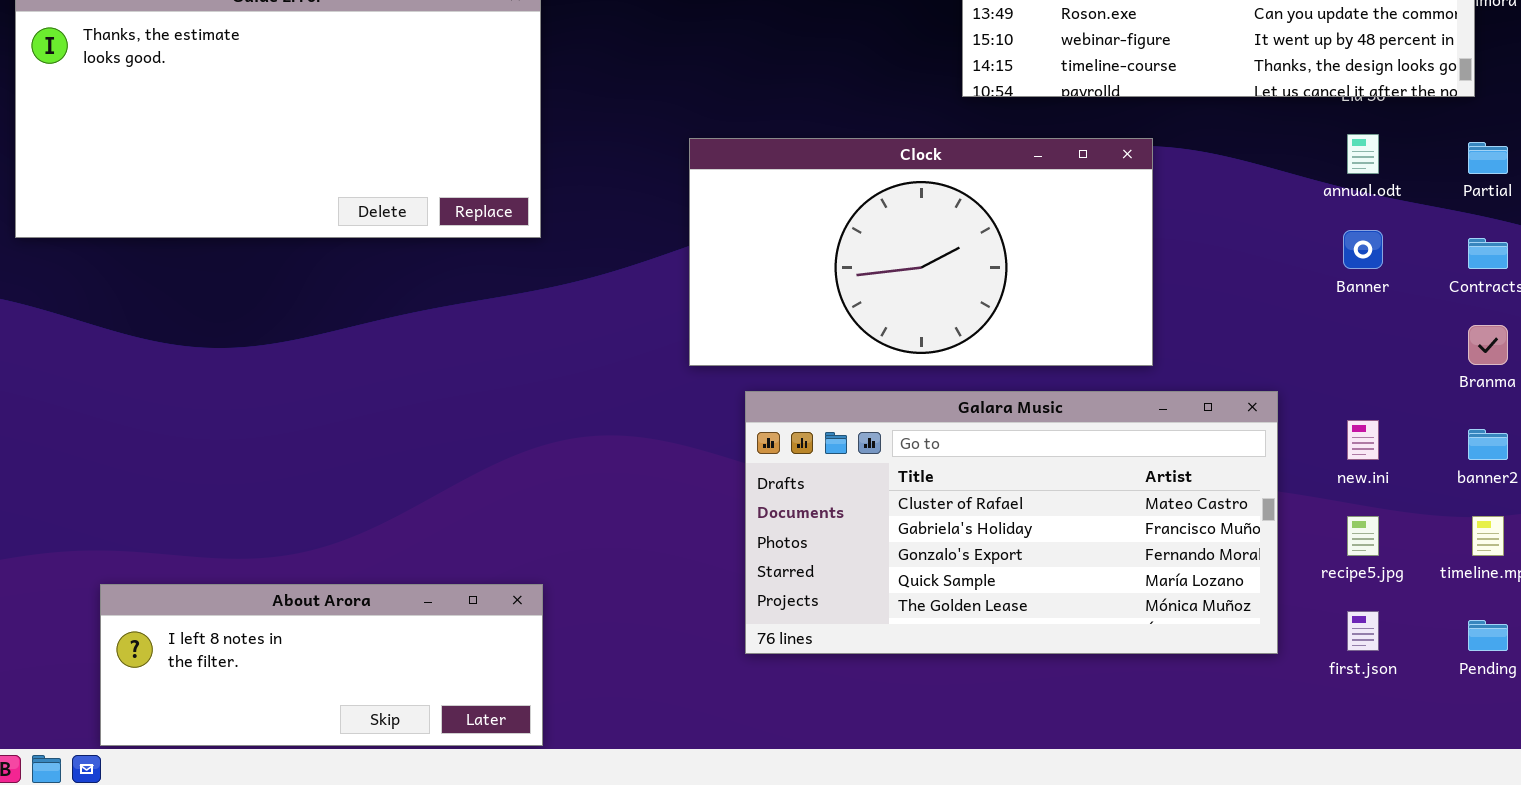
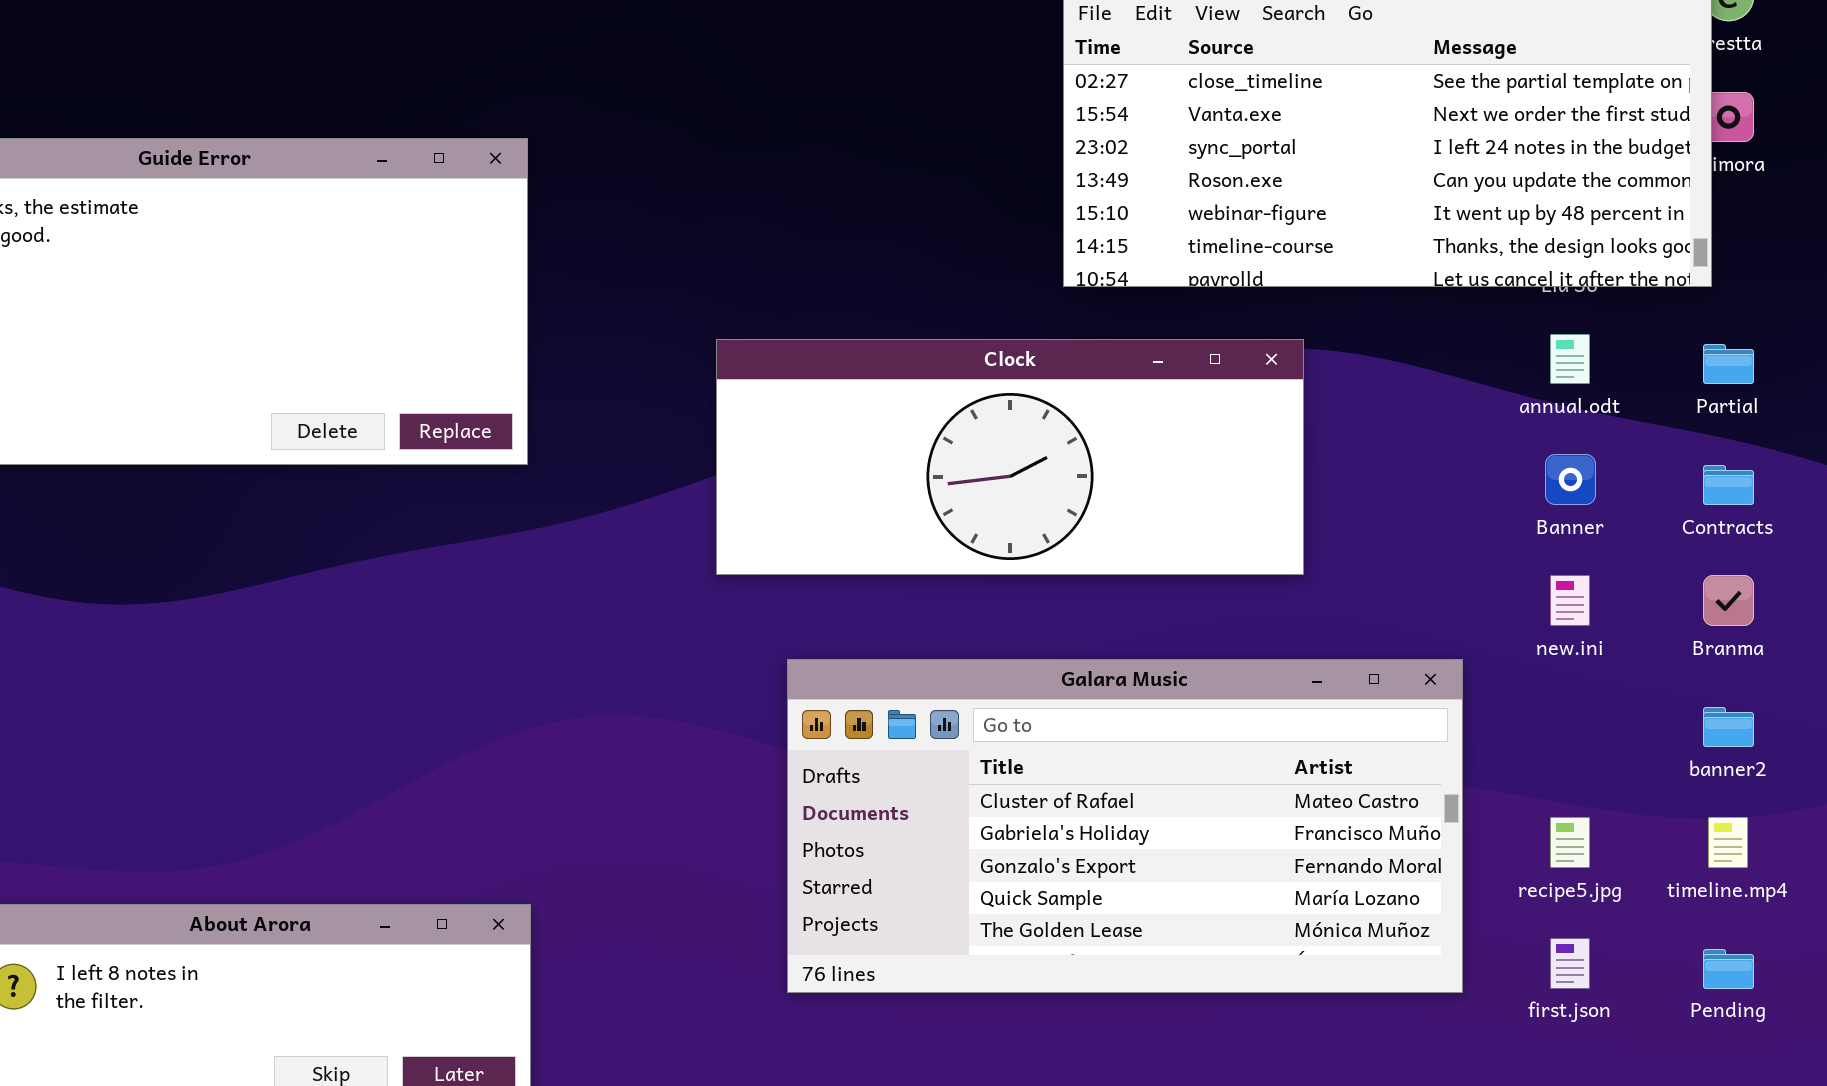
Clock: [689,138,1153,366] -> [716,339,1304,575], resized
new.ini: [1347,420,1379,460] -> [1550,575,1590,626], moved

